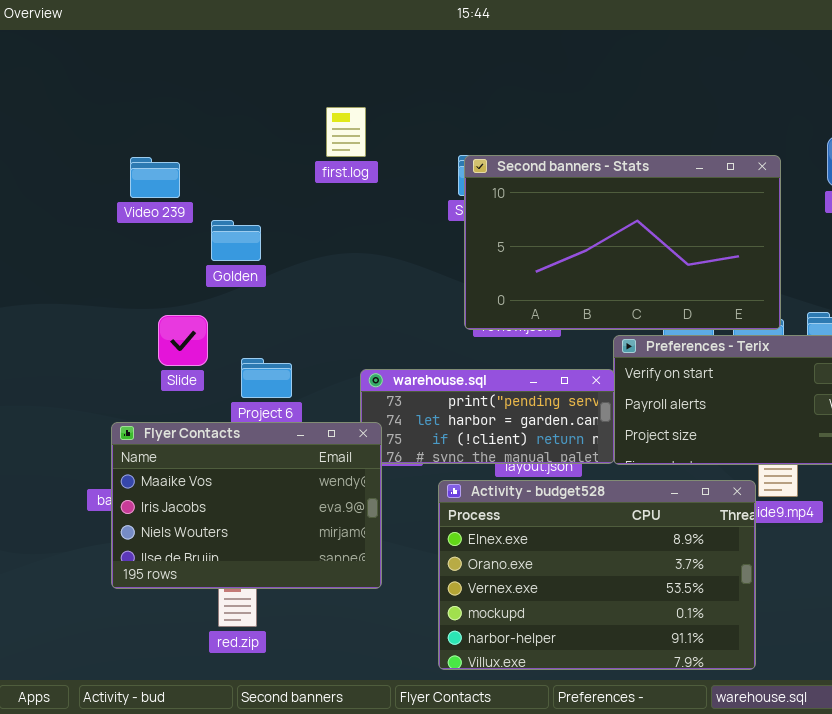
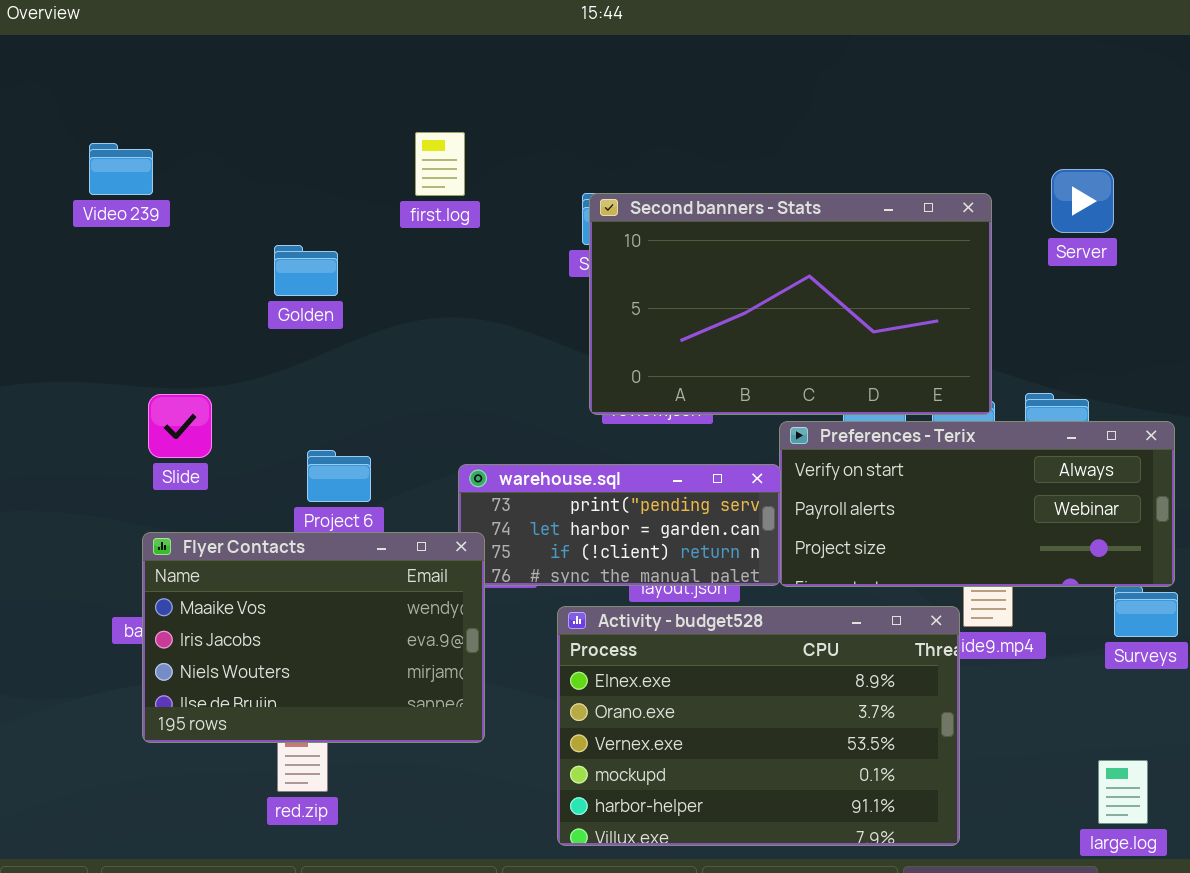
Video 239: [130,157,180,198] -> [89,143,153,195], moved
Golden: [211,220,261,261] -> [274,245,338,296], moved
Slide: [158,315,208,366] -> [148,394,212,458], moved

